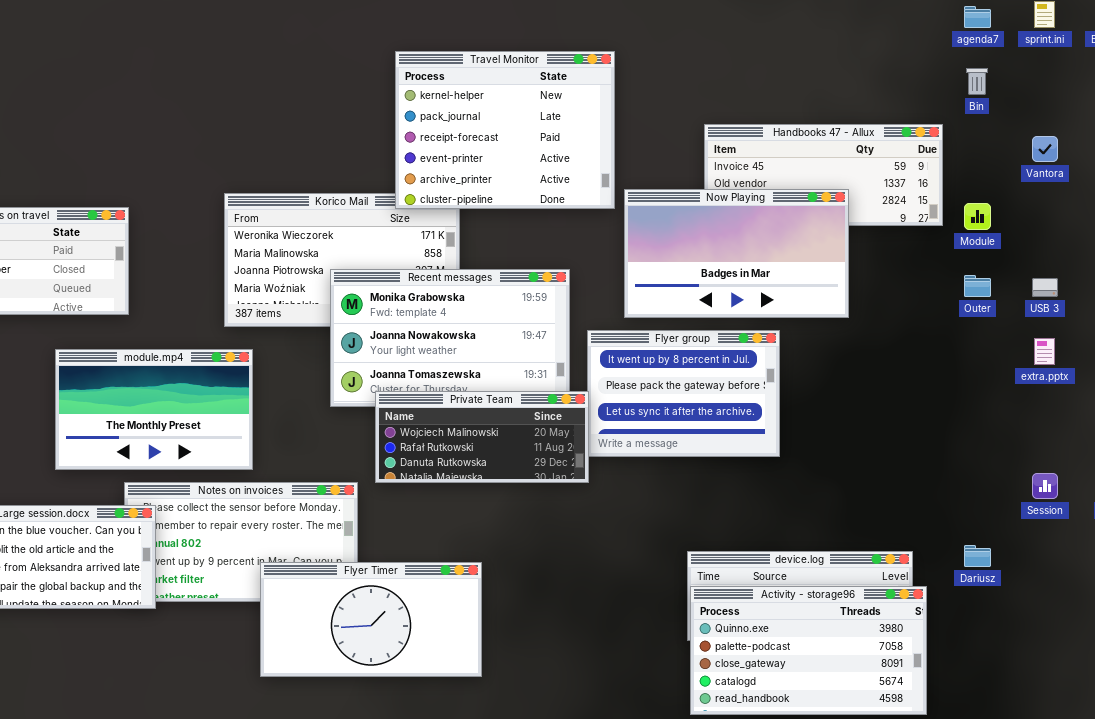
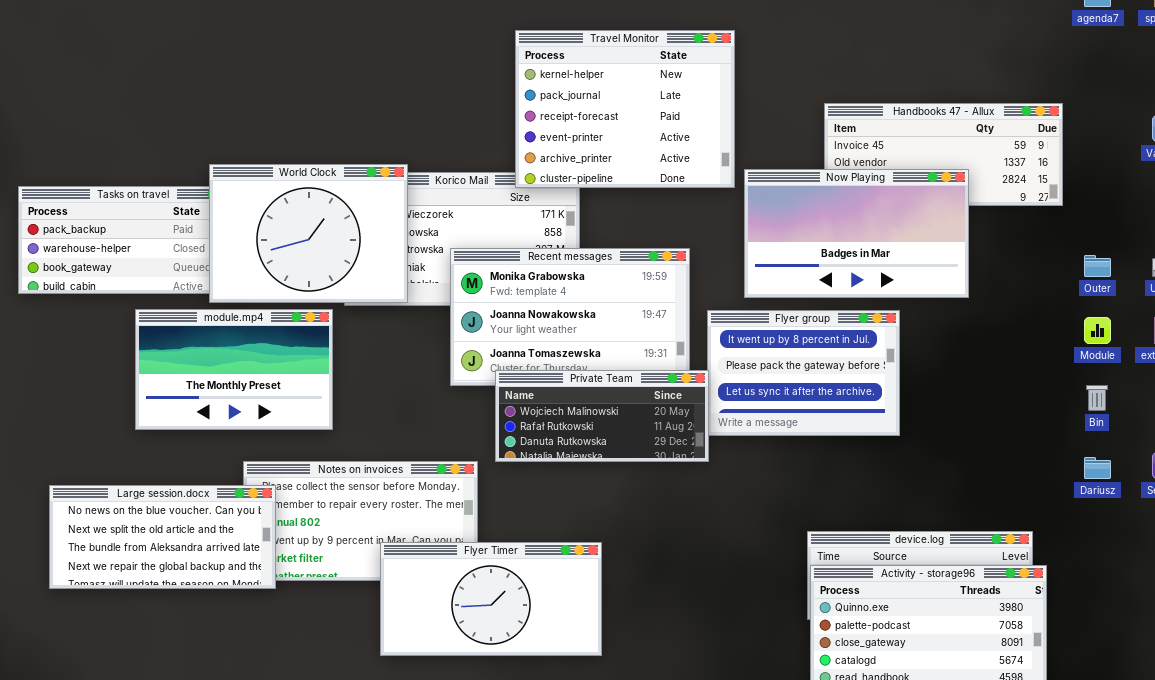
Bin: [966,68,988,95] -> [1086,385,1108,411], moved
World Clock: none -> [209,164,408,303], opened
Module: [964,203,991,230] -> [1084,317,1111,344], moved
module.mp4: [55,349,253,470] -> [135,309,333,430], moved
Dariusz: [964,545,991,567] -> [1084,457,1111,479], moved

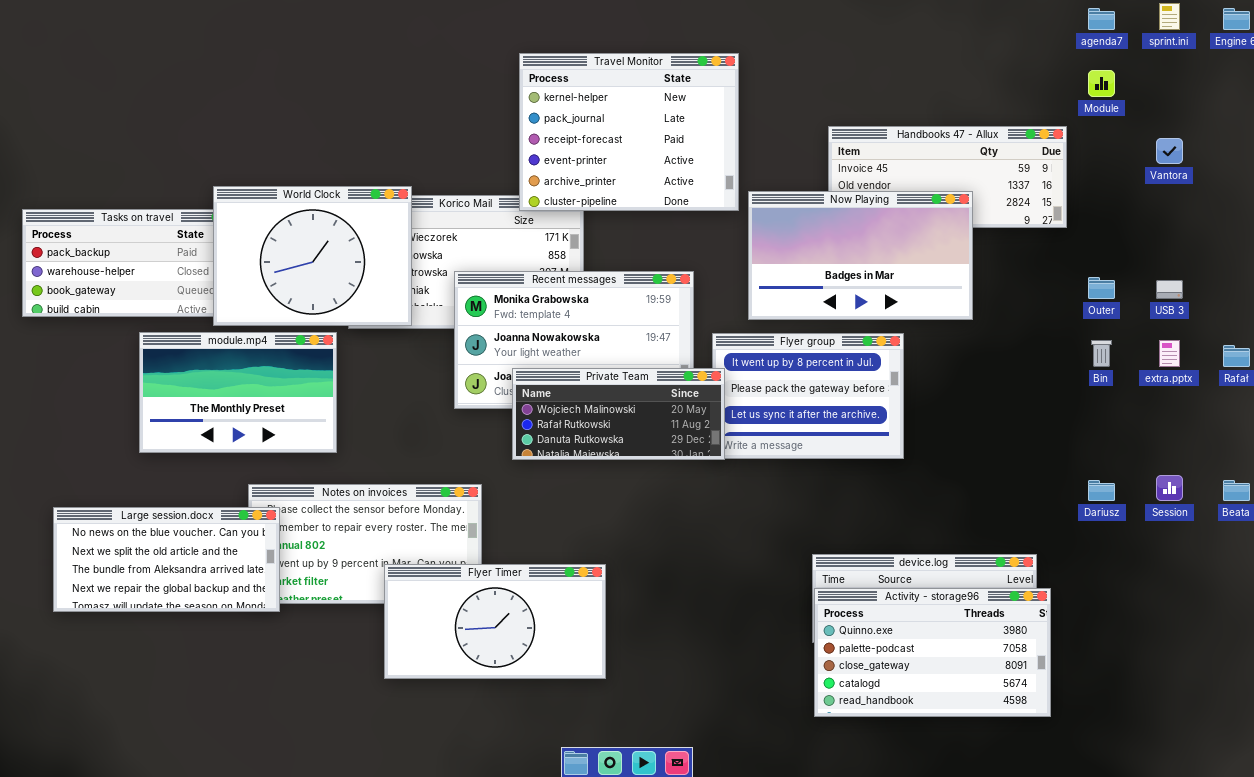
Module: [1084,317,1111,344] -> [1088,70,1115,97], moved
Private Team: [495,370,709,462] -> [512,368,725,460], moved
Bin: [1086,385,1108,411] -> [1091,340,1112,367], moved

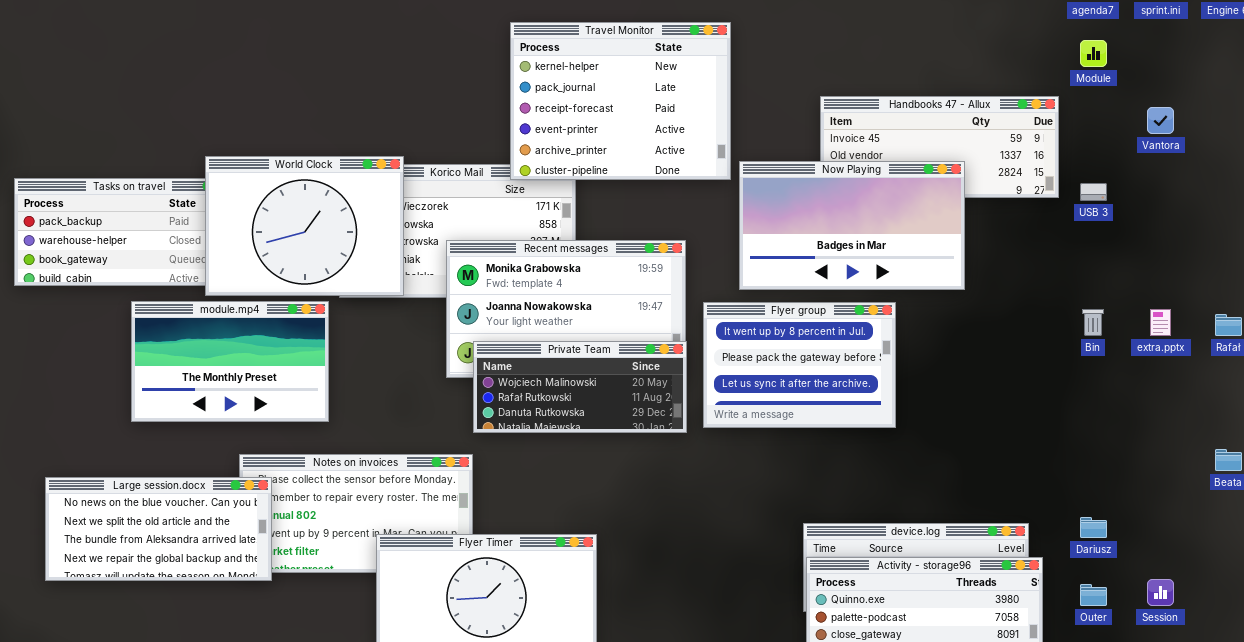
Outer: [1088,277,1115,299] -> [1080,584,1107,606], moved
USB 3: [1156,280,1183,299] -> [1080,183,1107,201], moved
Private Team: [512,368,725,460] -> [473,341,687,433], moved
Session: [1156,475,1183,501] -> [1147,579,1174,606], moved
Dariusz: [1088,480,1115,501] -> [1080,517,1107,538], moved

